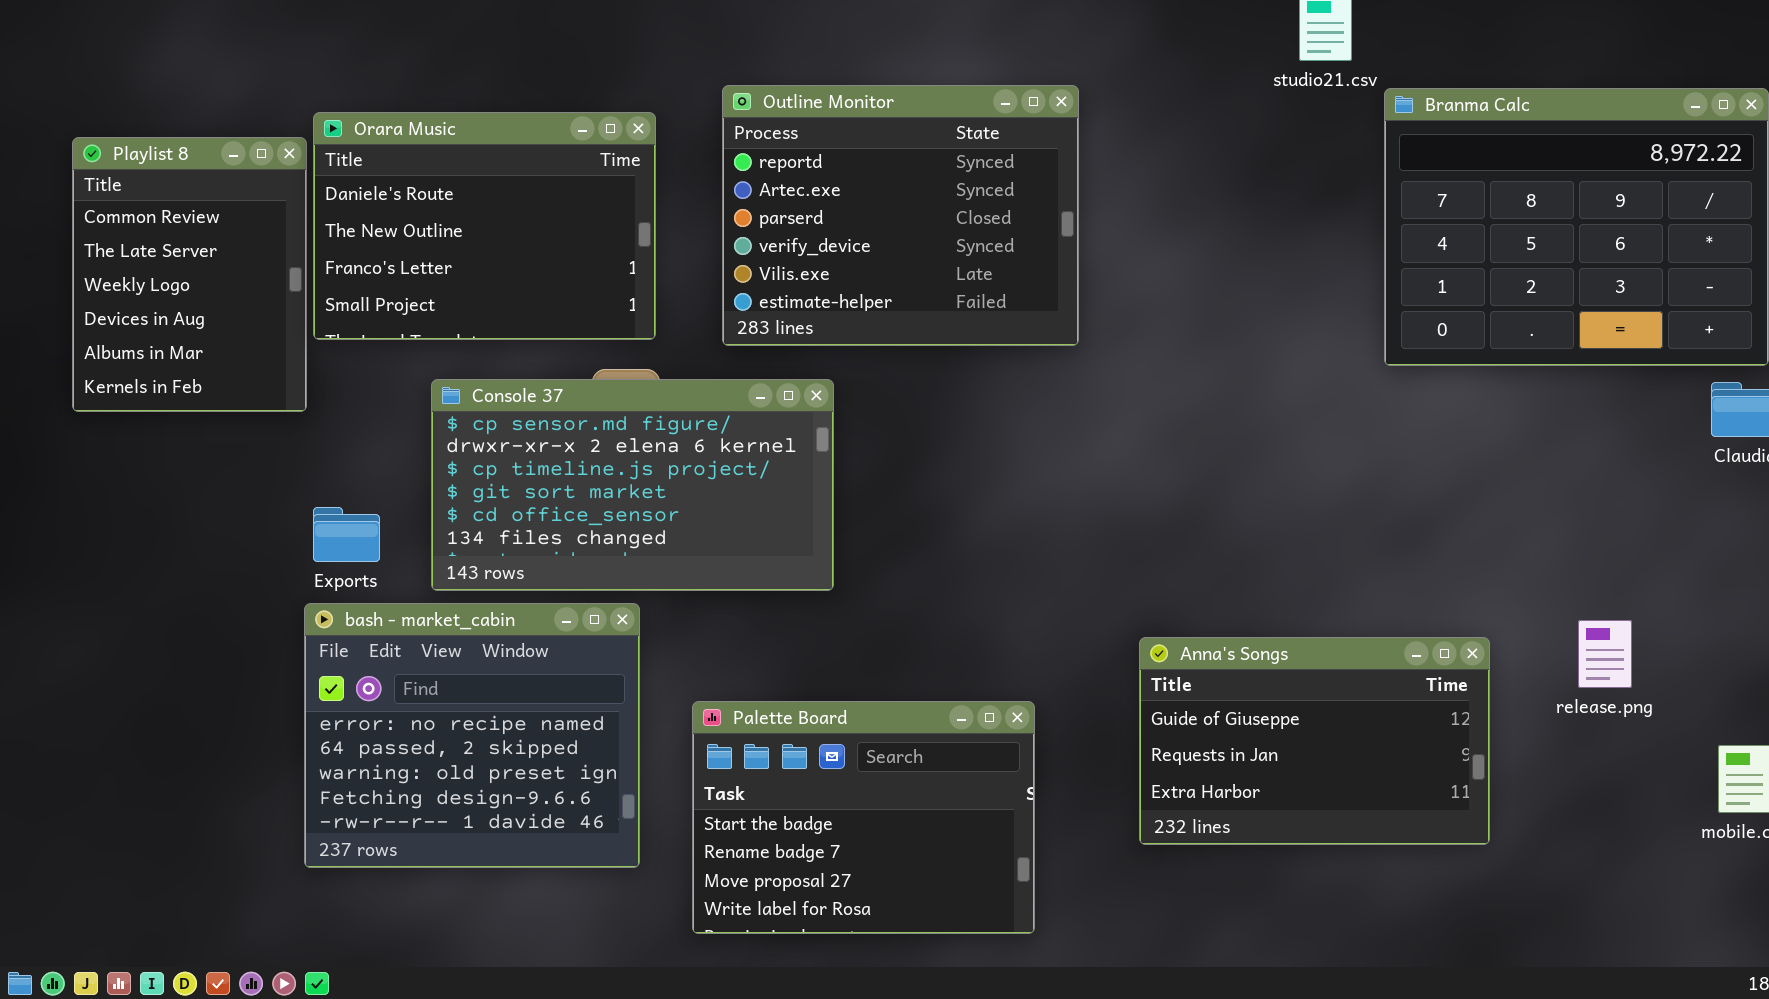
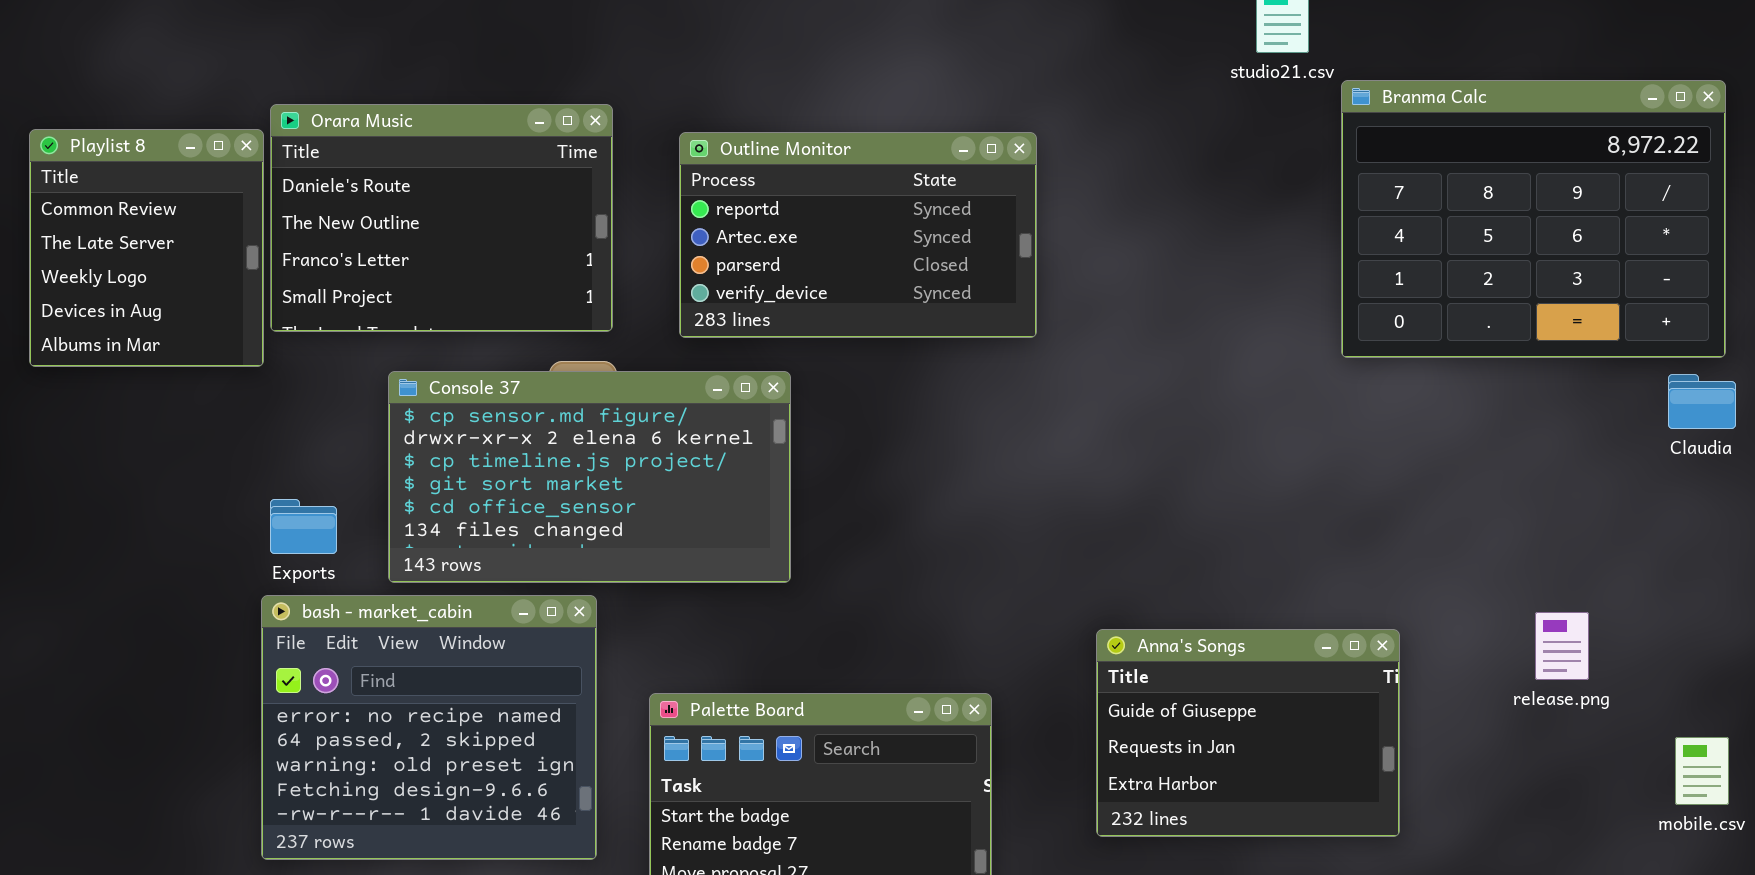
Outline Monitor: [722,85,1079,346] -> [679,132,1037,338], resized
Playlist 8: [72,137,307,412] -> [29,129,264,367], resized
Anna's Songs: [1139,637,1490,845] -> [1096,629,1400,837], resized

